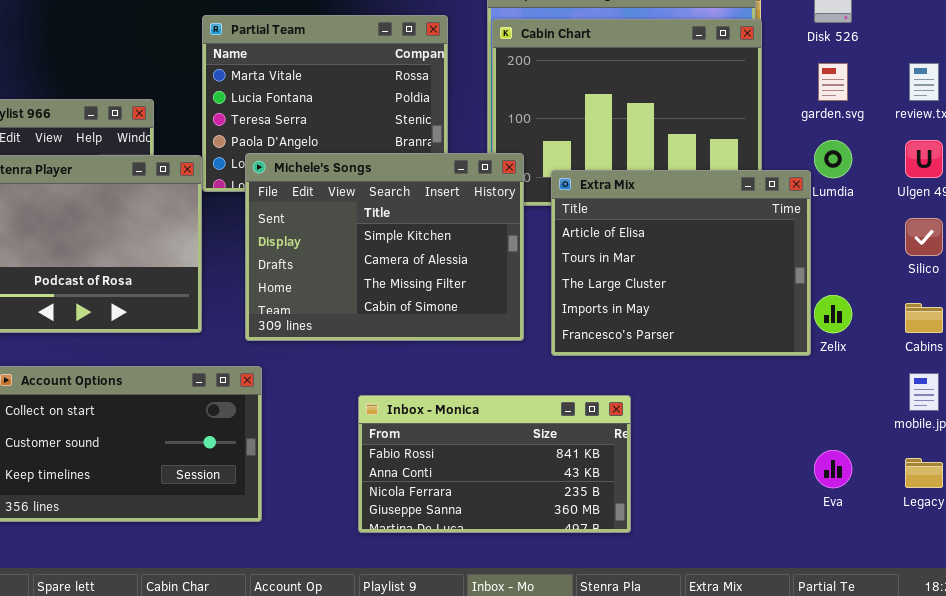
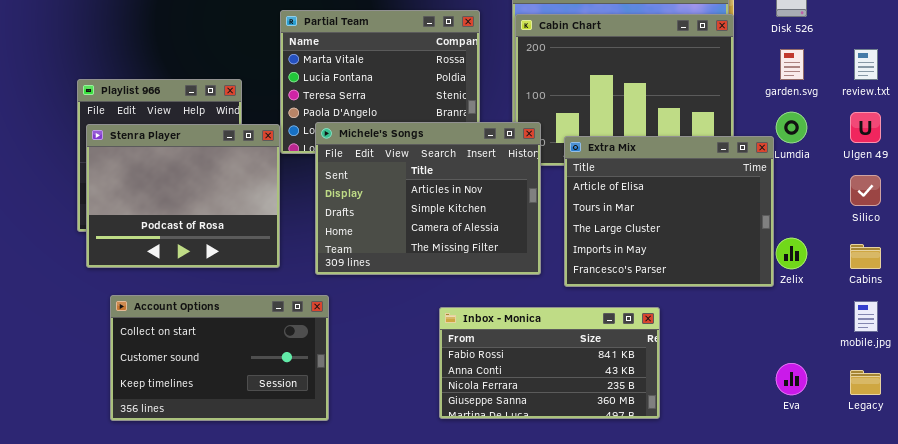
Michele's Songs: [245,153,524,341] -> [315,122,541,275], scrolled up 1 row
Inbox - Monica: [358,395,631,533] -> [439,307,660,419], moved

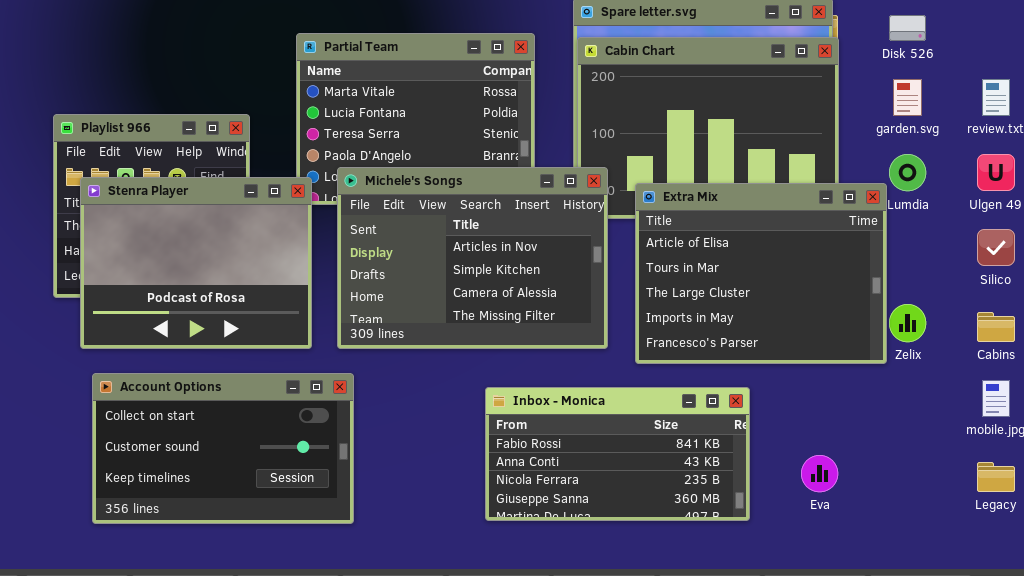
Stenra Player: [86,124,280,268] -> [80,177,312,349], moved
Eva: [776,363,807,395] -> [801,455,838,492], moved

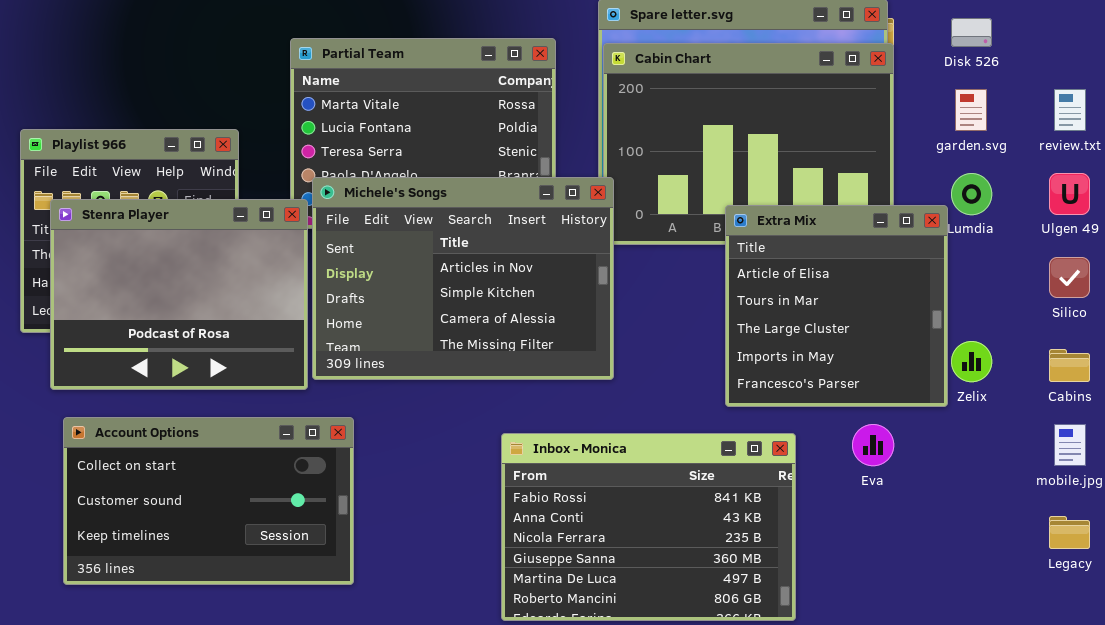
Michele's Songs: [337,167,608,349] -> [312,177,614,380], moved
Extra Mix: [635,183,887,364] -> [725,205,948,407], resized
Inbox - Monica: [485,387,750,521] -> [501,433,796,621], resized
Eva: [801,455,838,492] -> [852,424,894,466], moved

